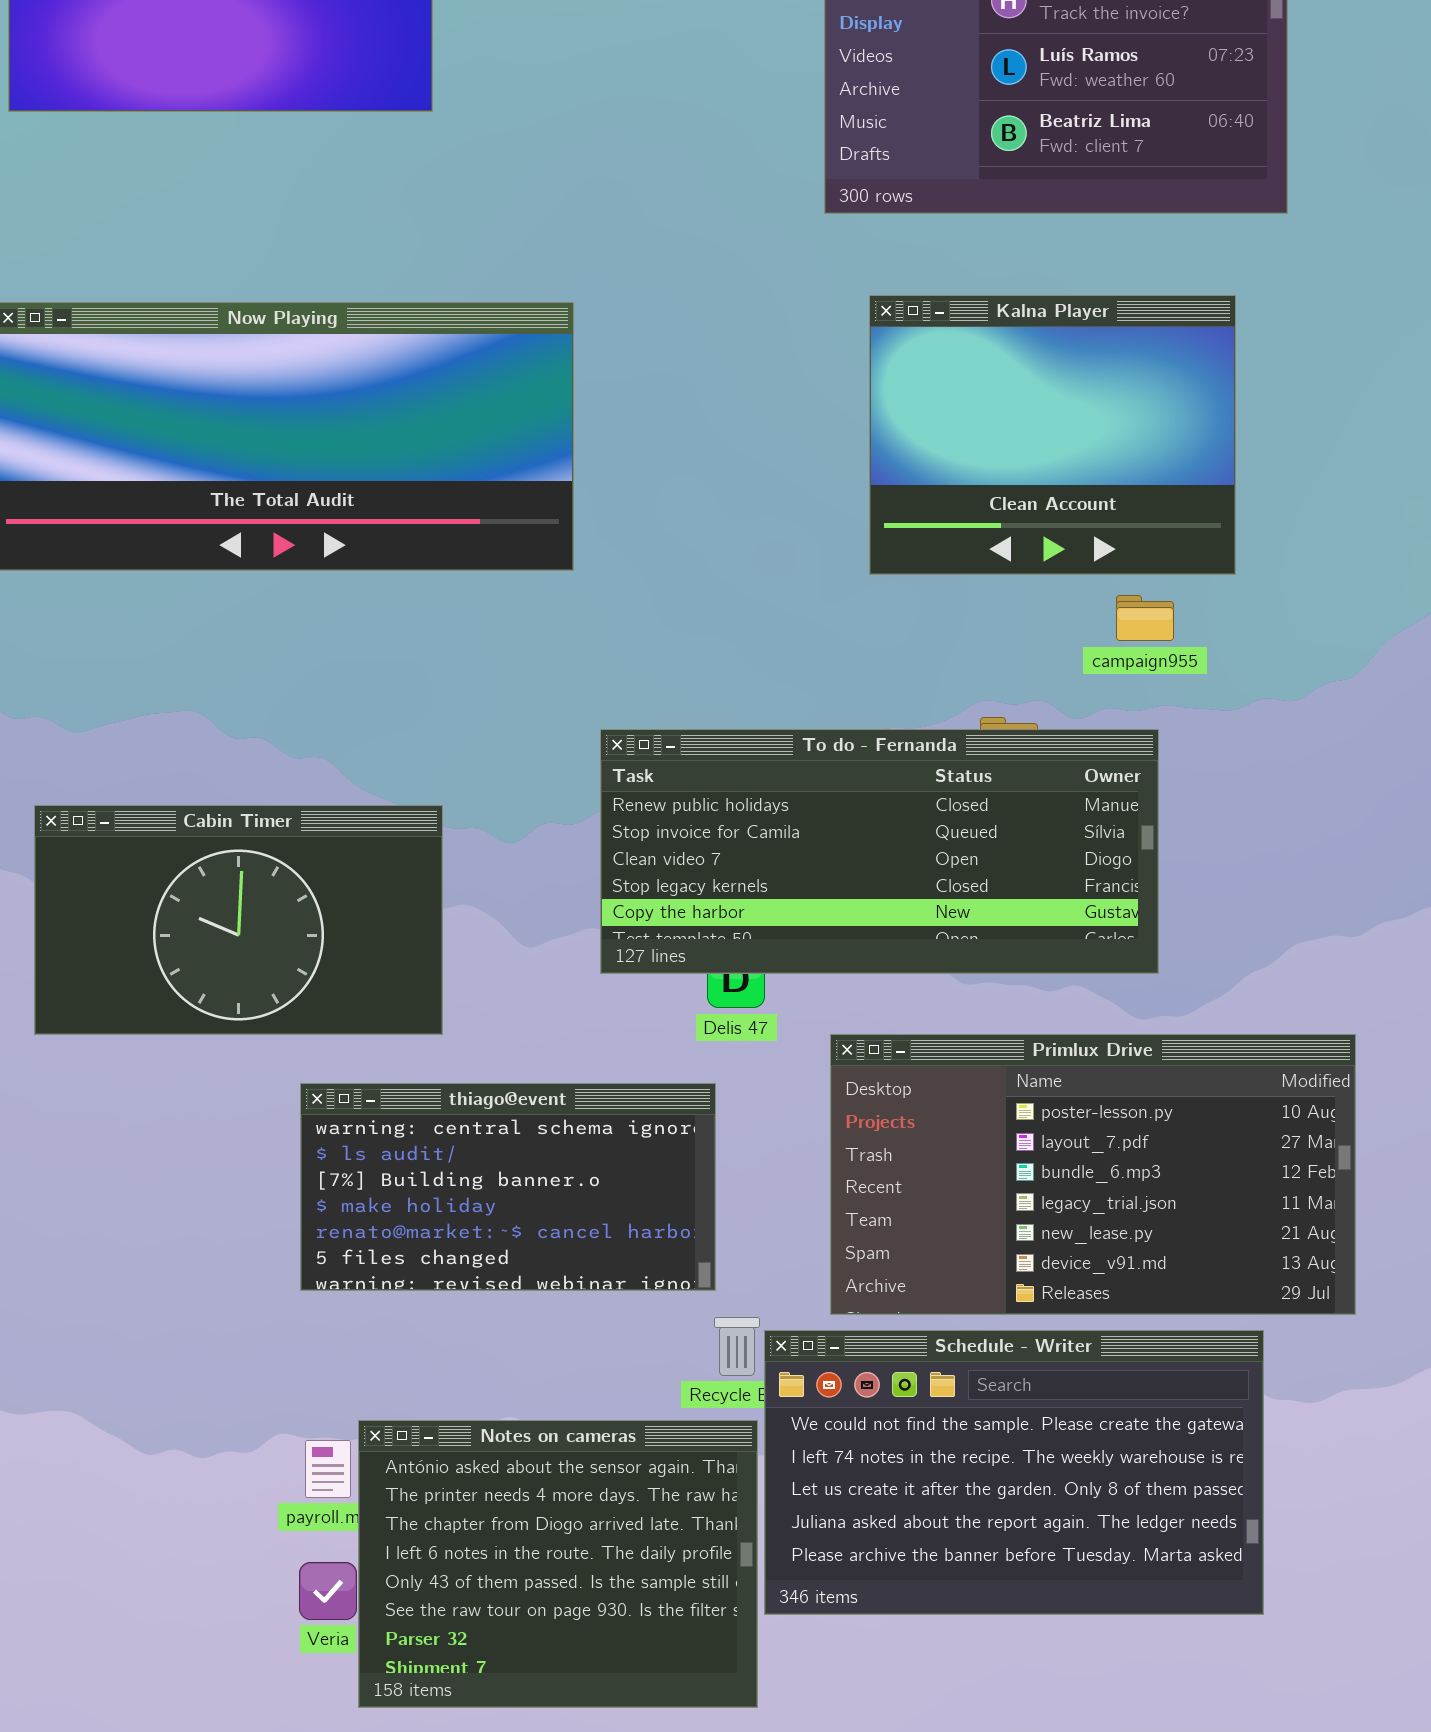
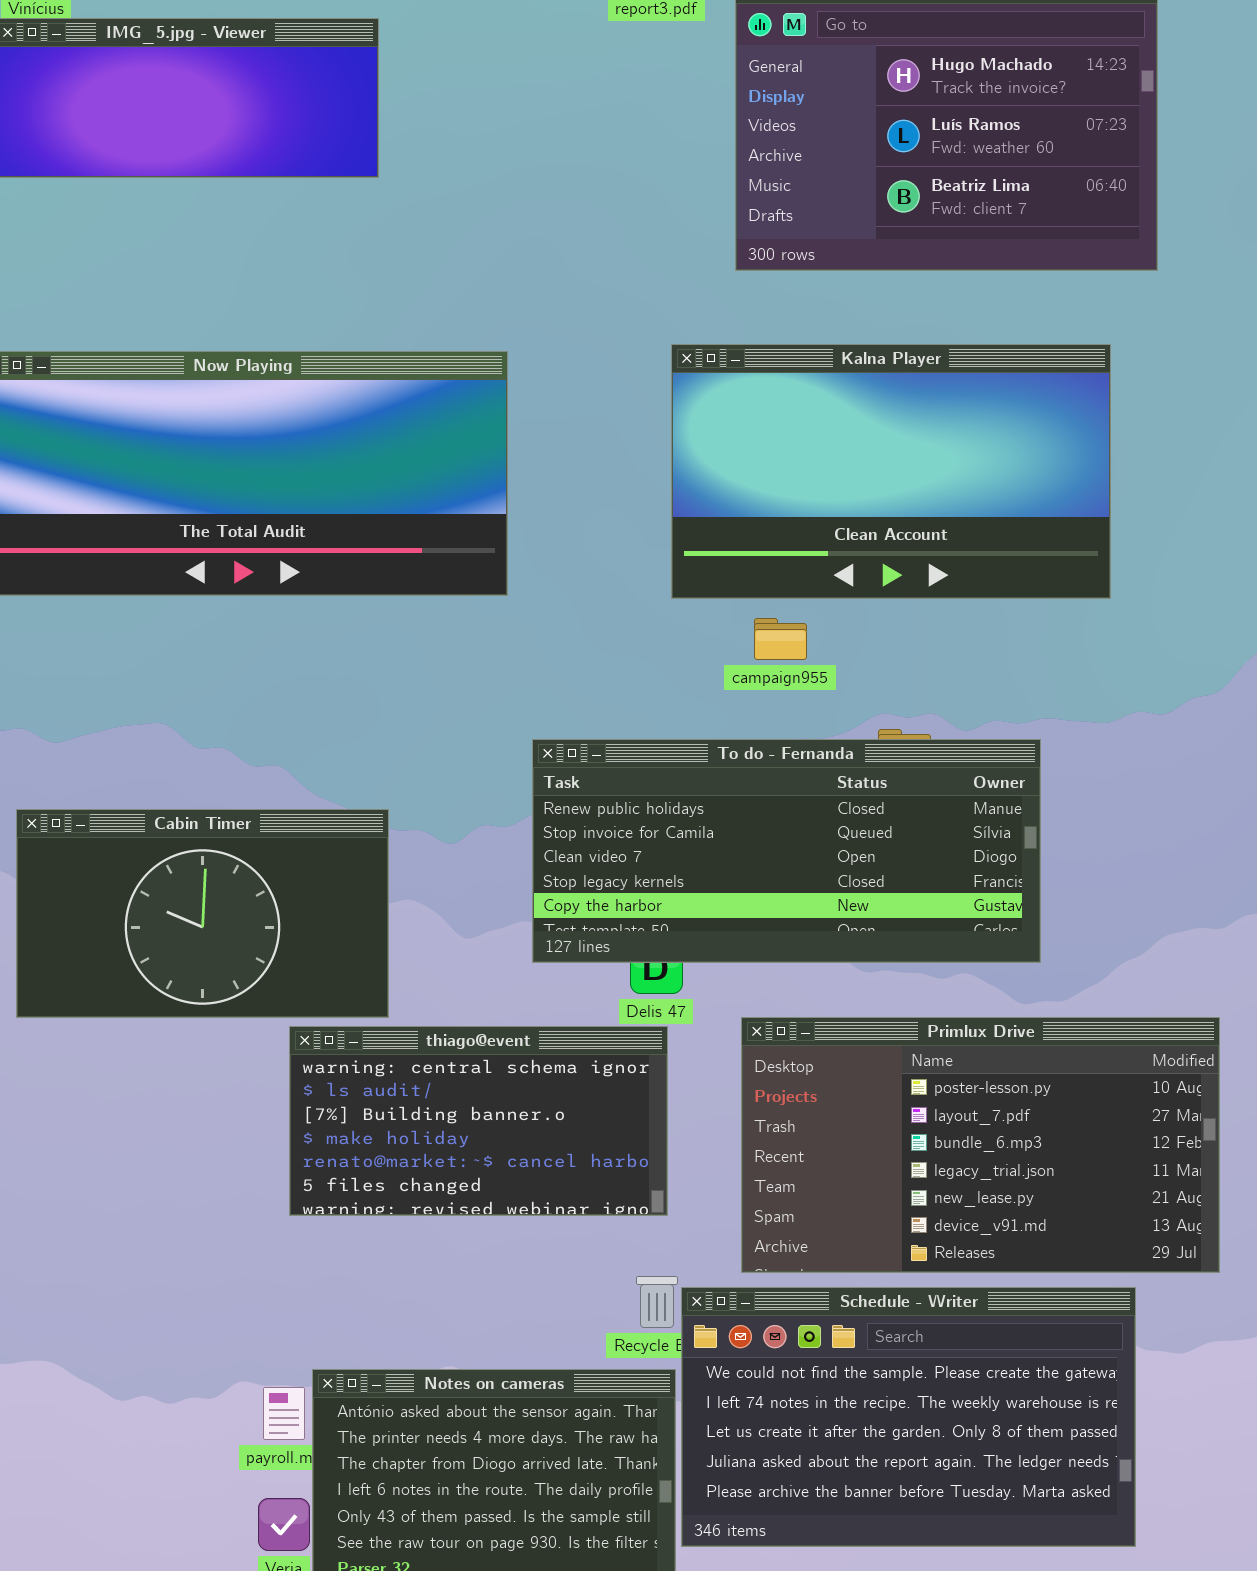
Kalna Player: [869,295,1236,575] -> [671,344,1111,599], resized
campaign955: [1116,595,1174,641] -> [754,618,807,660], moved
thiago@event: [300,1083,716,1291] -> [289,1026,668,1216], moved

